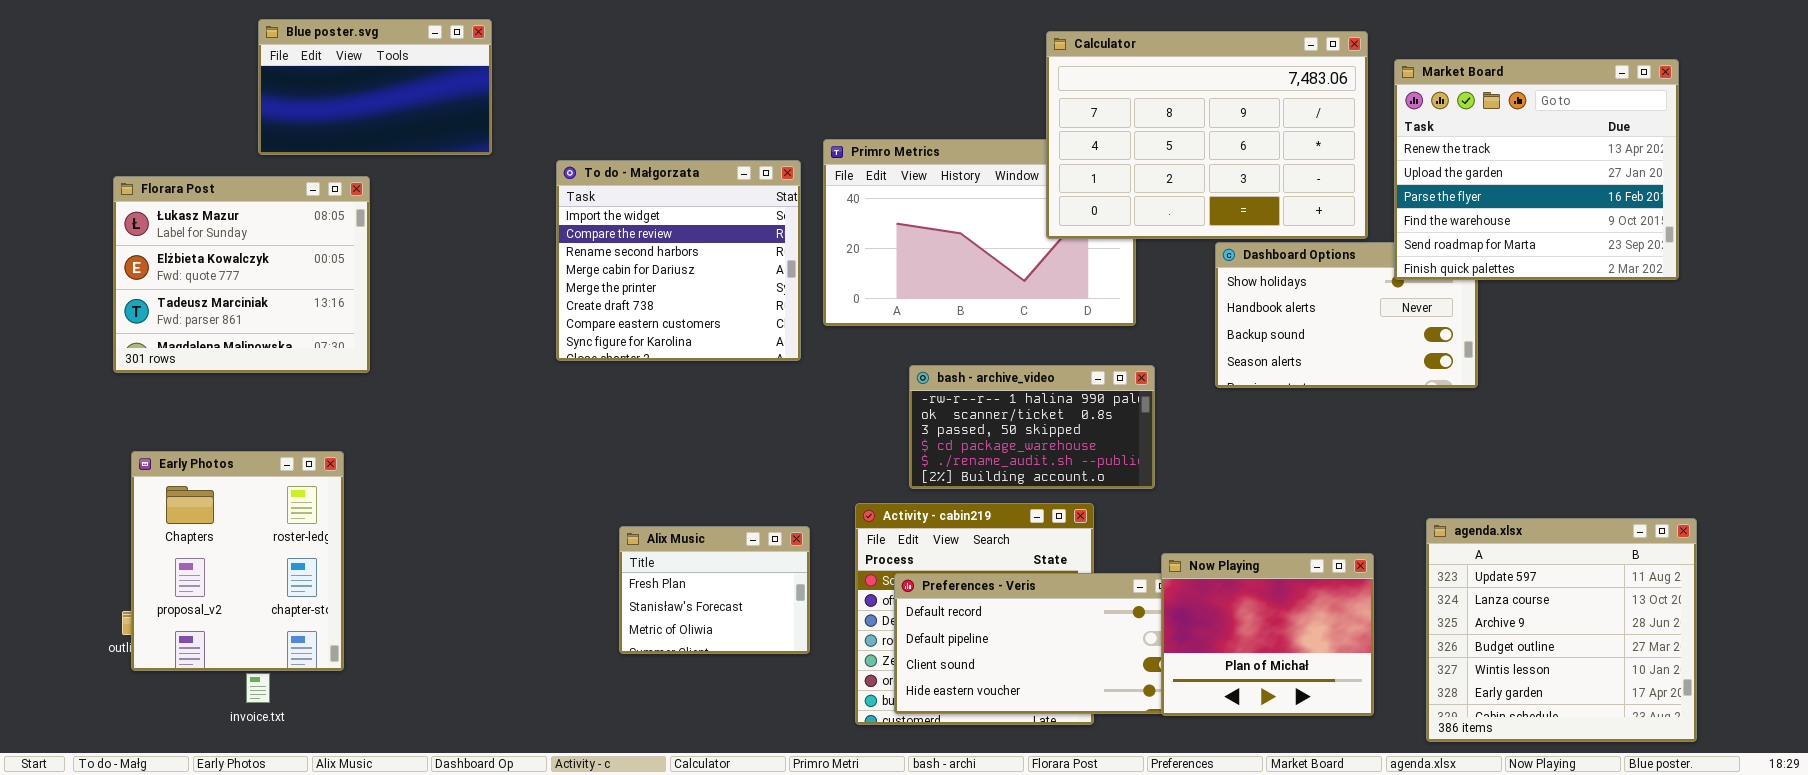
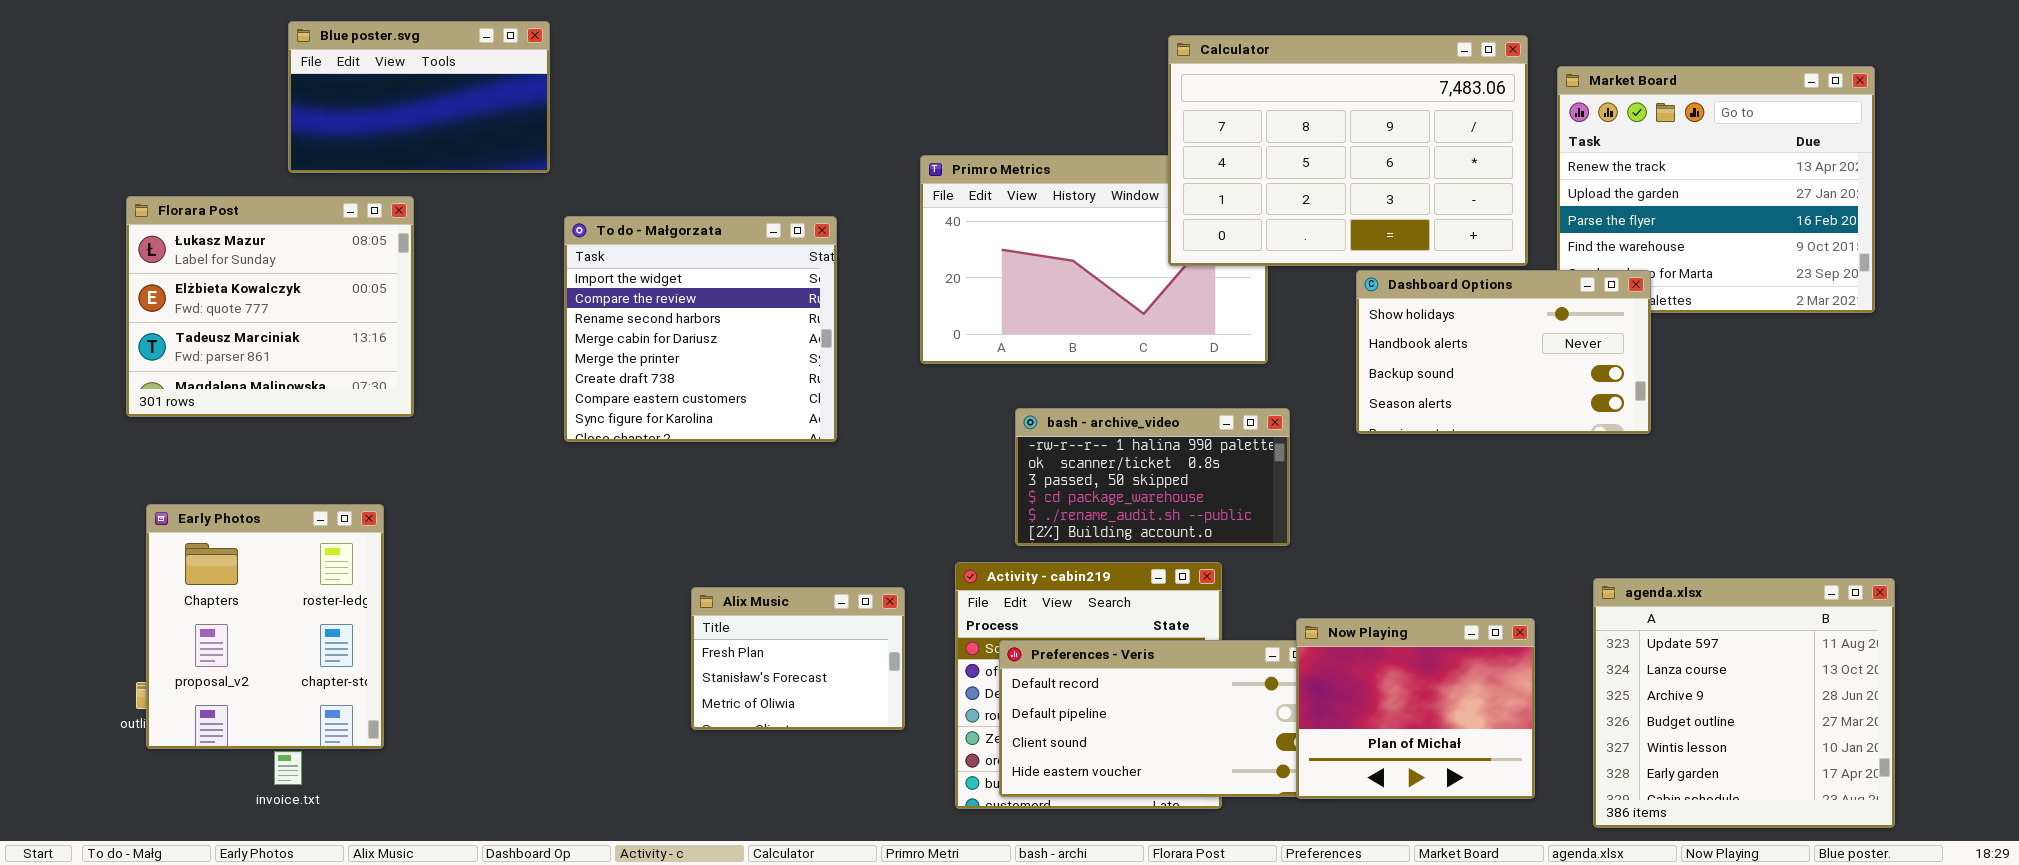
To do - Małgorzata: [556,160,801,361] -> [564,216,837,442], moved
Dashboard Options: [1215,242,1478,388] -> [1356,270,1651,434], raised

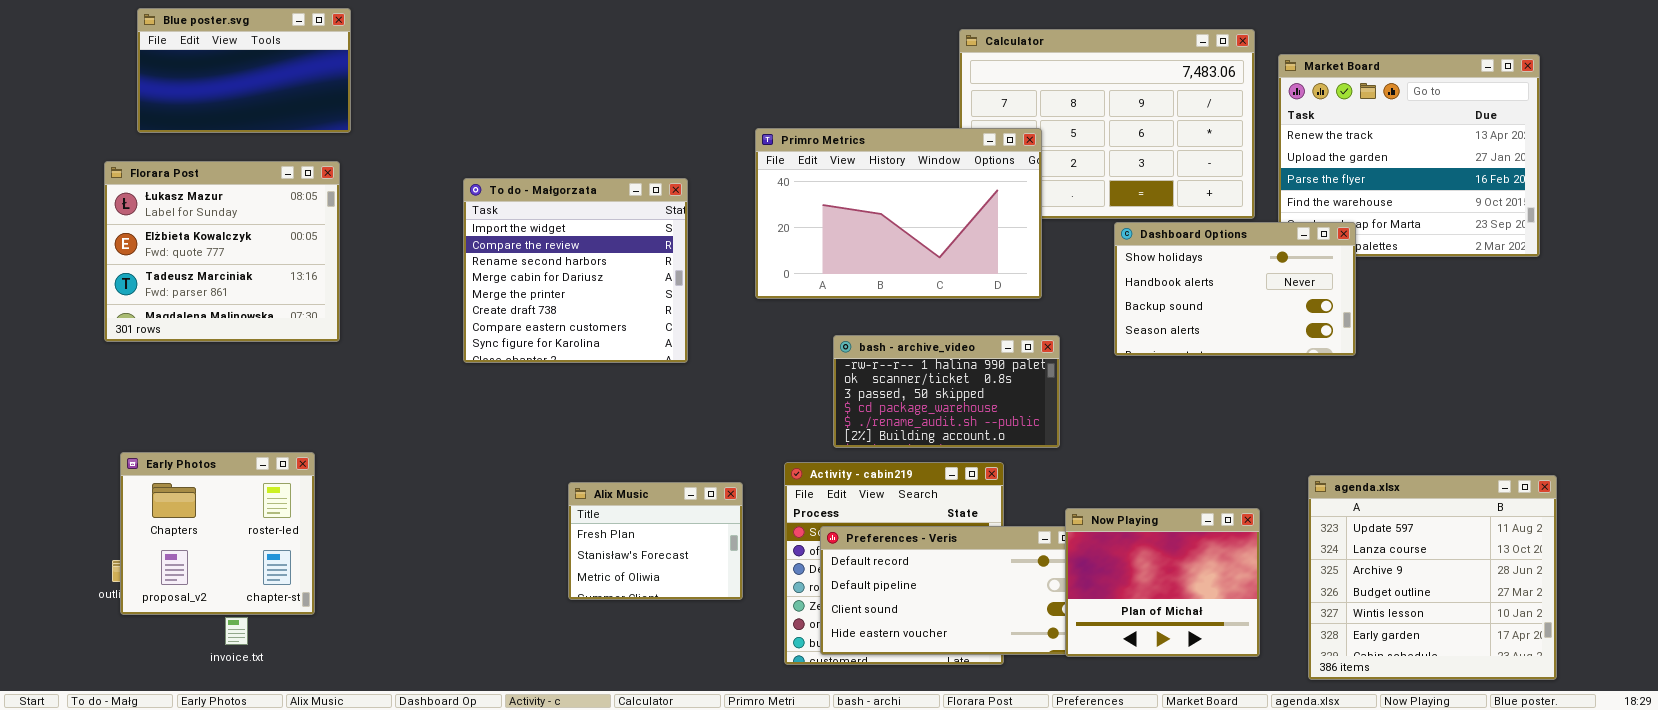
Blue poster.svg: [288,21,550,173] -> [137,8,351,133], moved
Primro Metrics: [920,155,1268,364] -> [755,128,1042,299], raised
Early Photos: [146,504,384,749] -> [120,452,315,615], resized

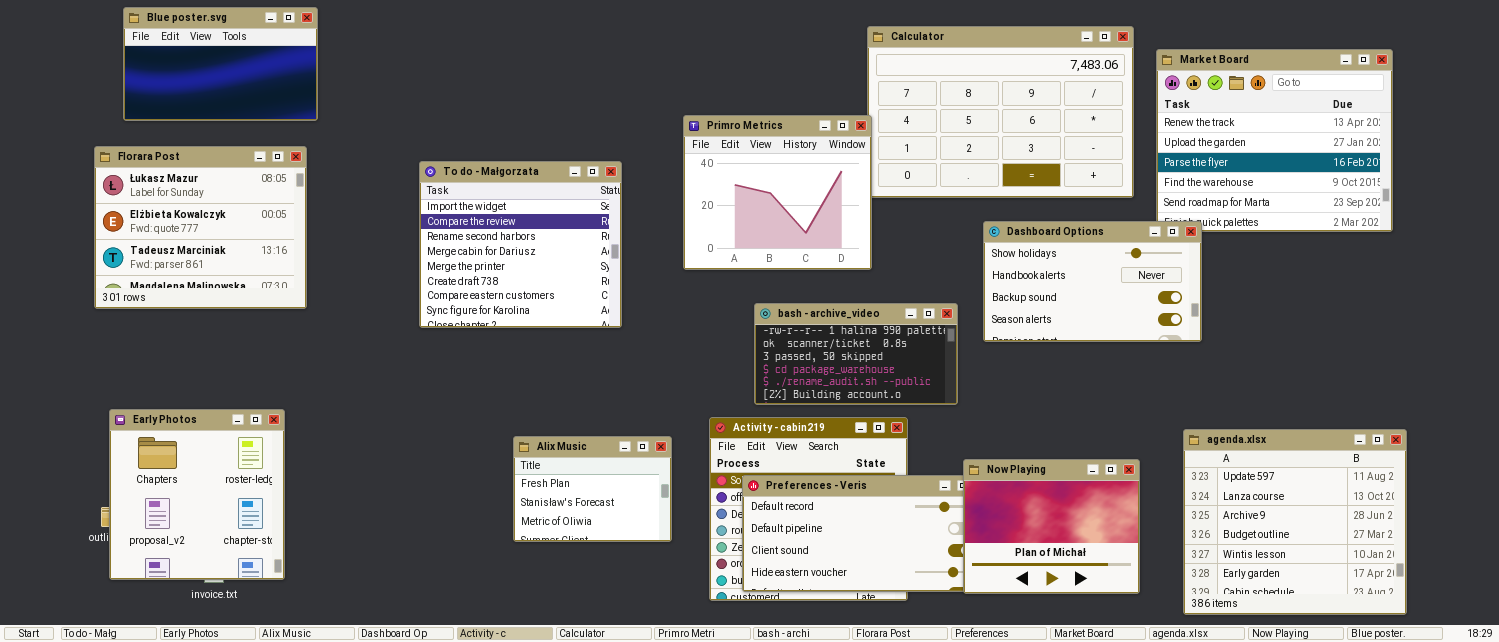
Primro Metrics: [755,128,1042,299] -> [683,115,872,270], resized
Dashboard Options: [1114,222,1356,356] -> [983,221,1202,342], moved
Early Photos: [120,452,315,615] -> [109,409,285,580], resized

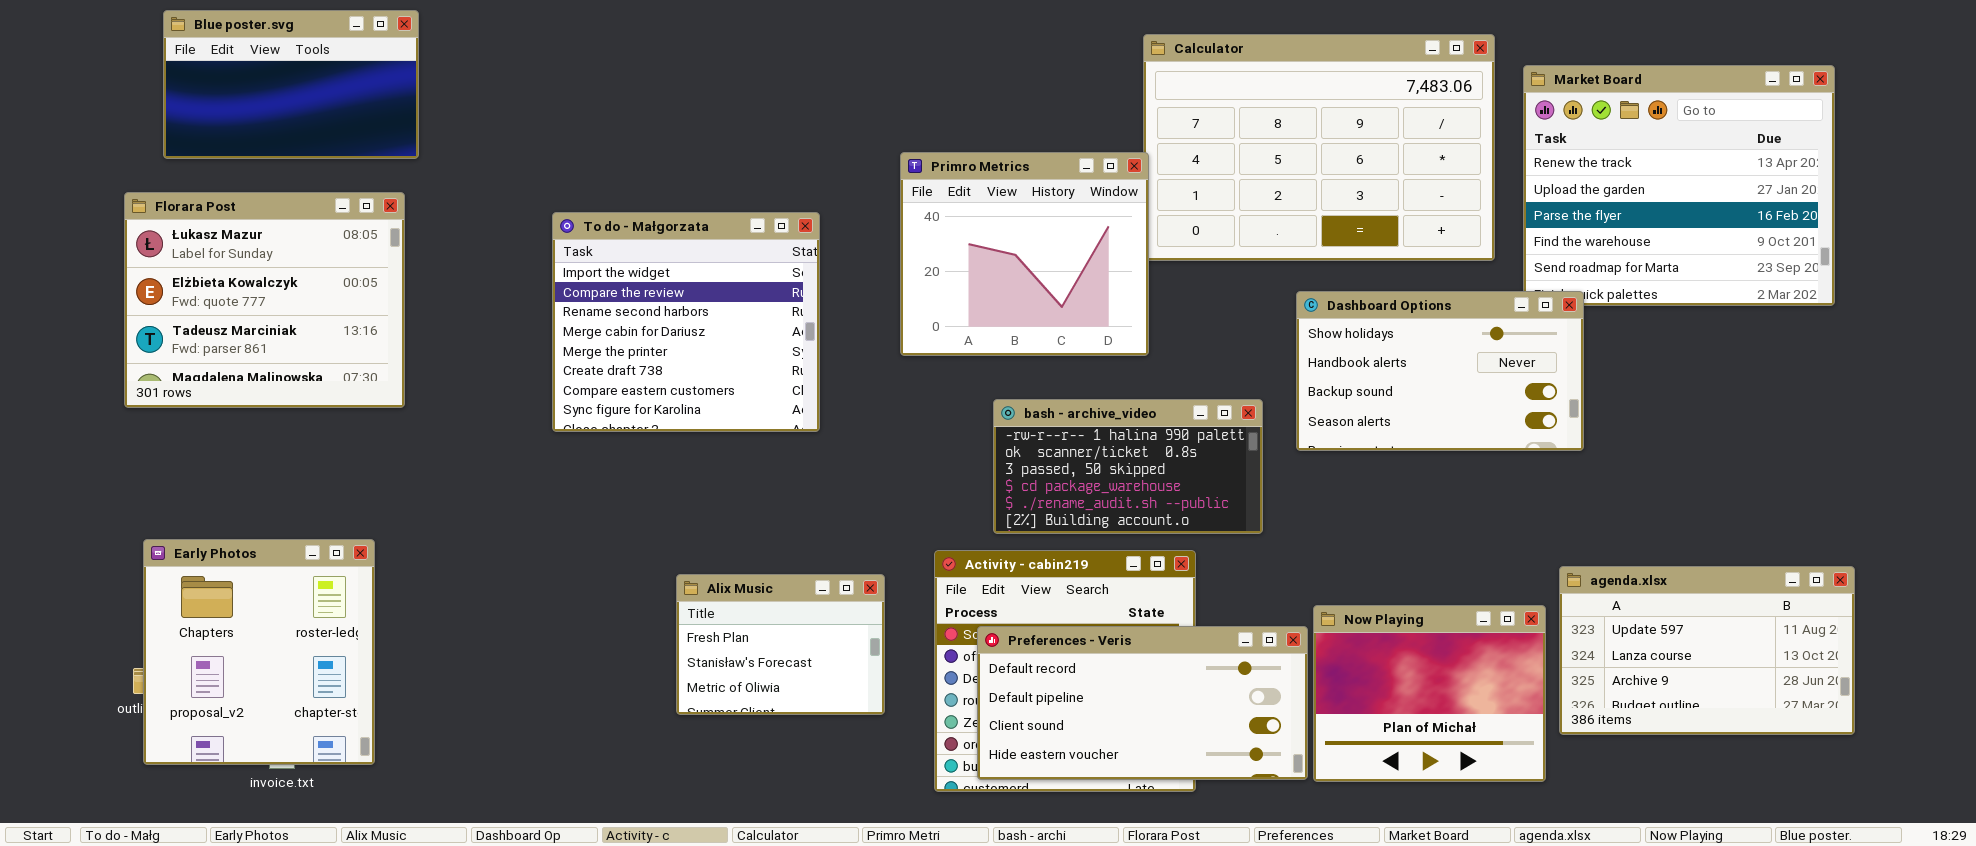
agenda.xlsx: [1183,429,1407,615] -> [1559,566,1855,735], resized
Now Playing: [963,459,1140,594] -> [1313,605,1546,782], moved

